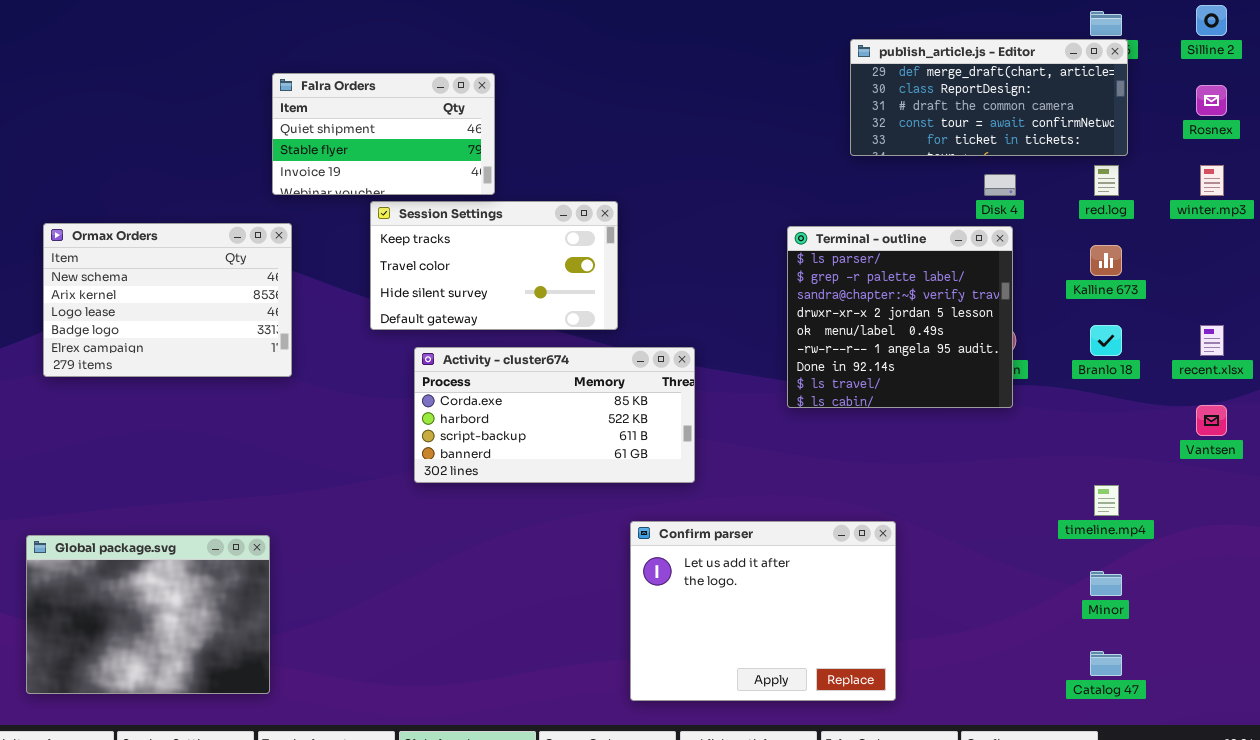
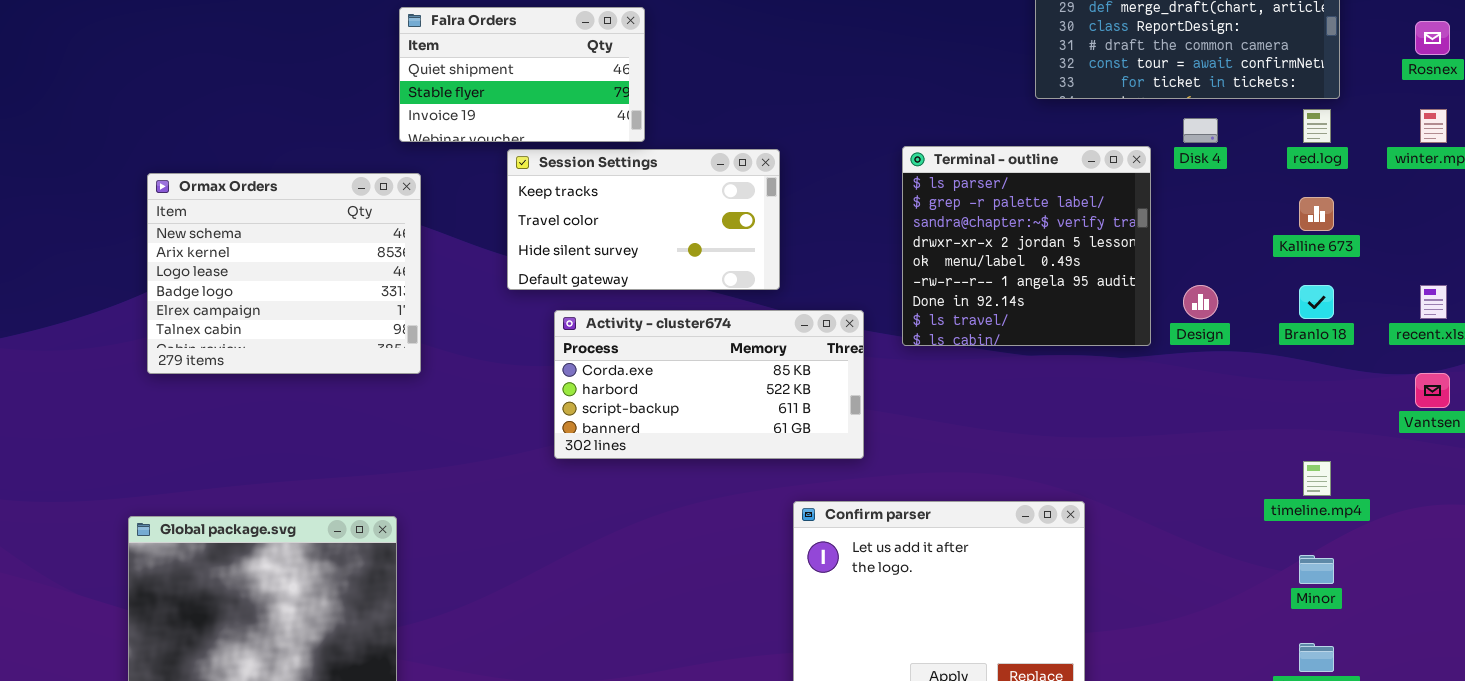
Ormax Orders: [43,223,292,377] -> [147,173,421,374], resized
Terminal - outline: [787,226,1013,408] -> [902,146,1151,346], moved

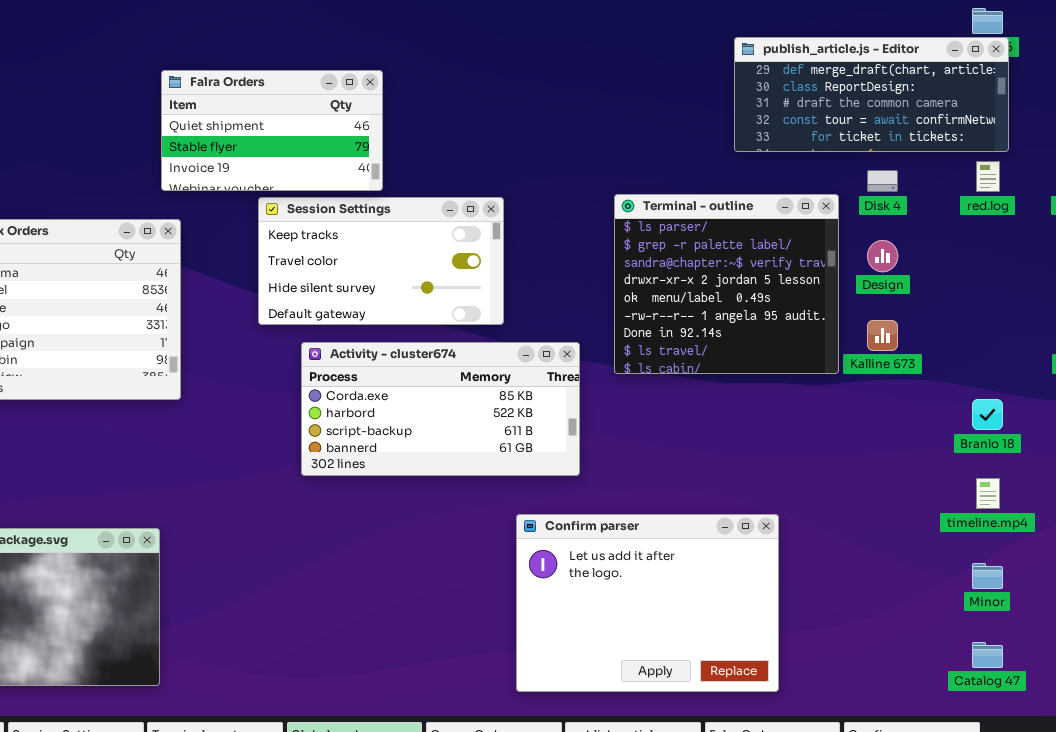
Kalline 673: [1299,197,1334,231] -> [867,320,898,351], moved
Design: [1183,285,1218,319] -> [867,240,898,272], moved
Branlo 18: [1299,285,1334,319] -> [972,399,1003,430], moved

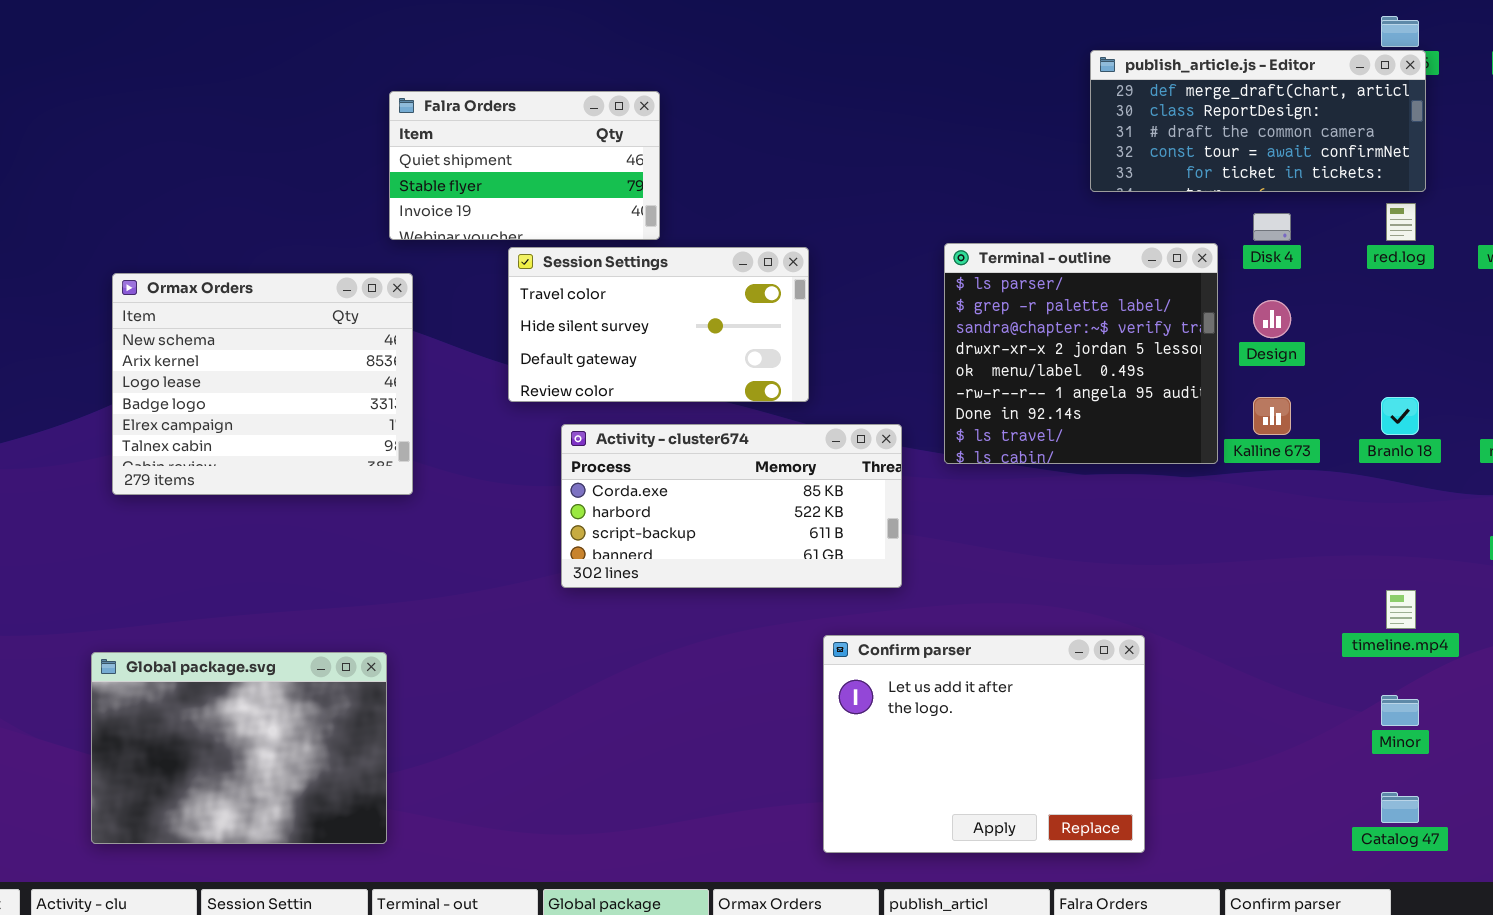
Session Settings: [258,197,504,325] -> [508,247,809,402], scrolled down 1 row
Branlo 18: [972,399,1003,430] -> [1381,397,1419,435], moved

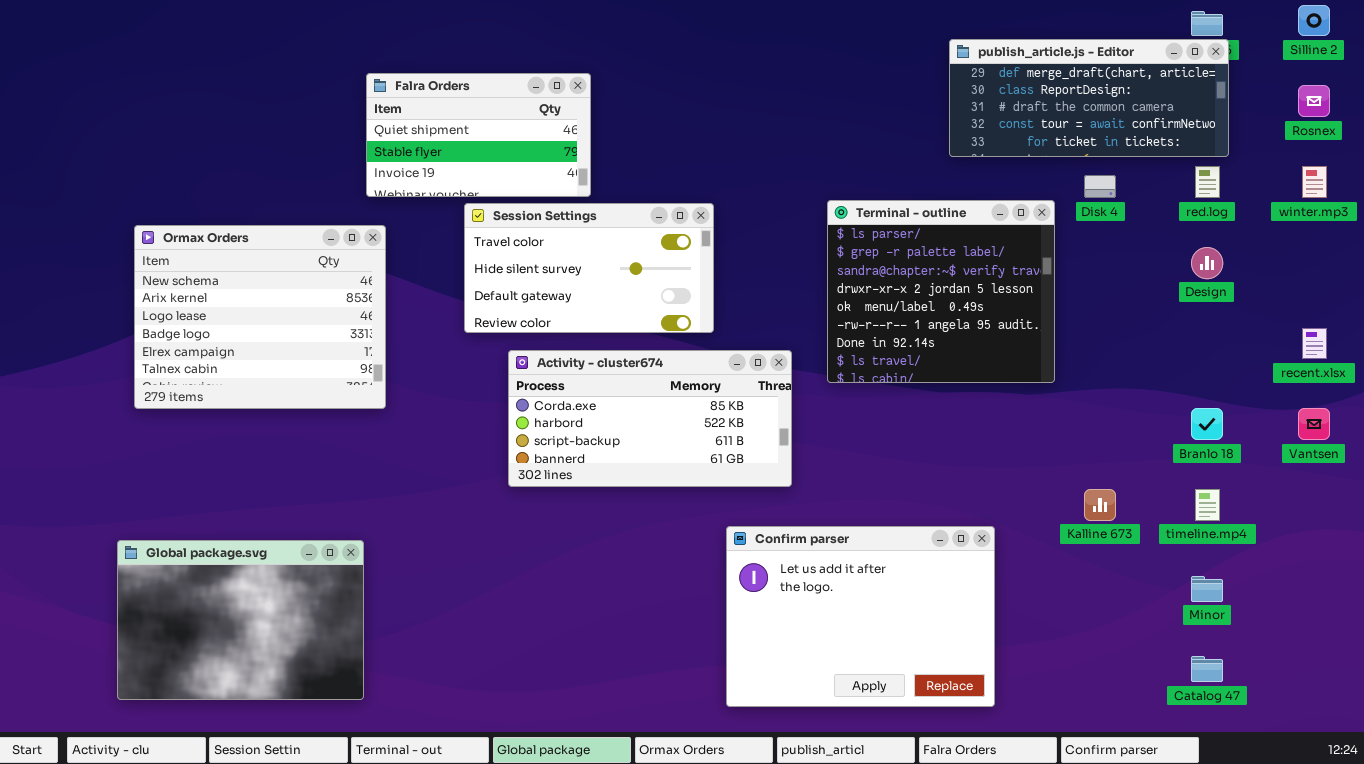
Design: [1253,300,1291,338] -> [1191,247,1223,279], moved
Kalline 673: [1253,397,1291,435] -> [1084,489,1116,521], moved
Branlo 18: [1381,397,1419,435] -> [1191,408,1223,440], moved

